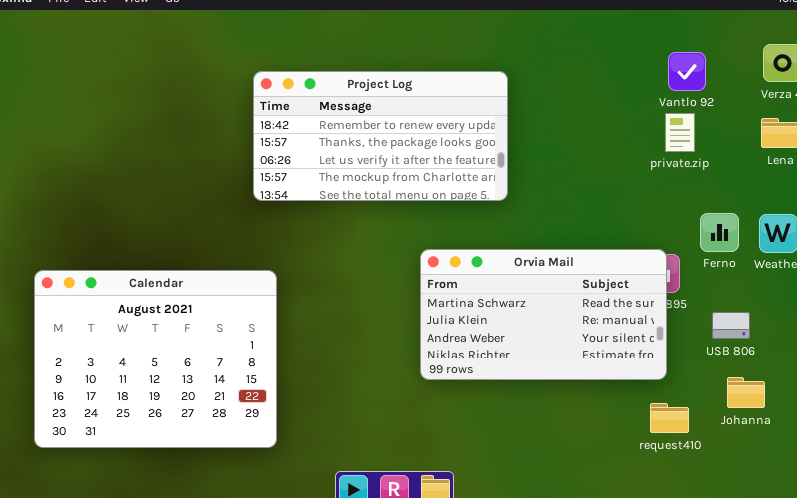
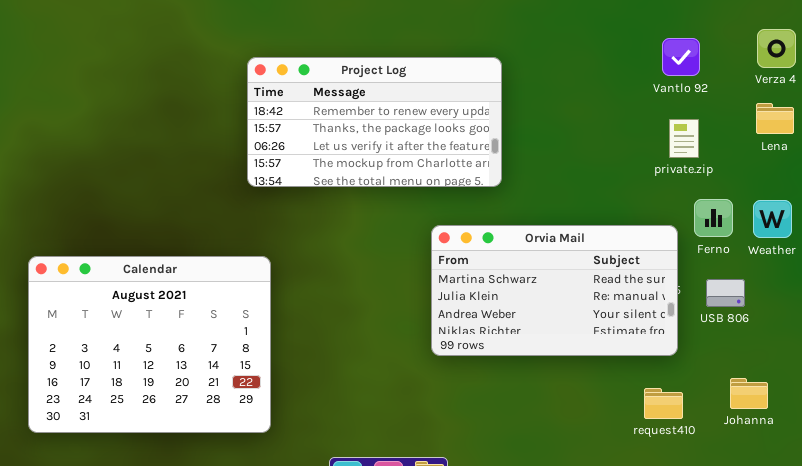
private.zip: [665,113,695,152] -> [669,119,699,158], moved
Orvia Mail: [420,249,667,380] -> [431,225,678,356], moved
USB 806: [712,312,750,339] -> [706,279,745,307], moved
Johanna: [727,377,765,408] -> [730,378,768,409], moved

